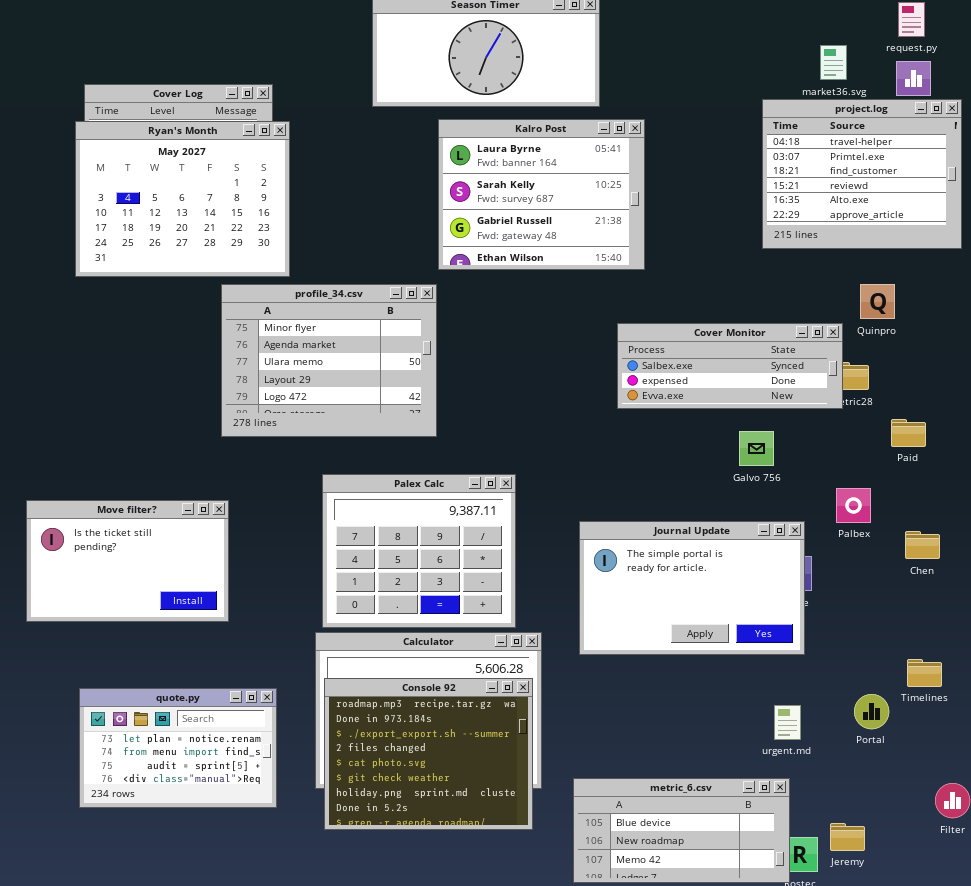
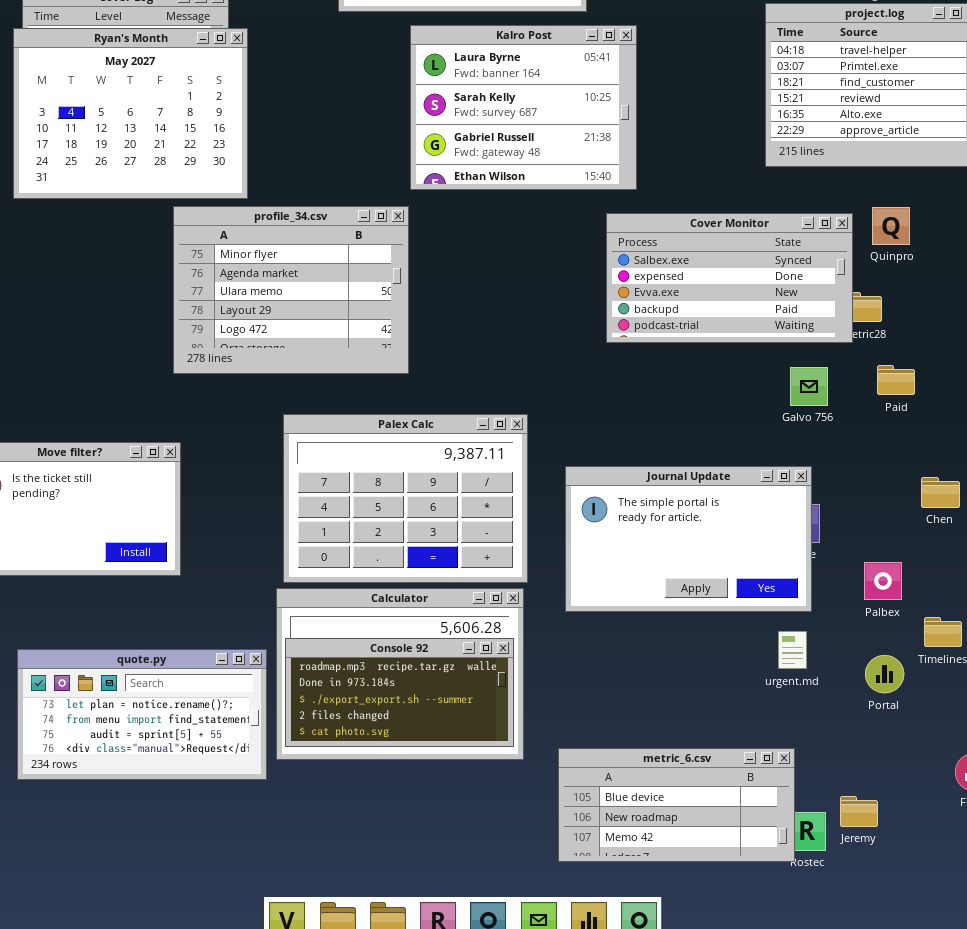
Cover Monitor: [617,323,843,409] -> [606,213,853,343], resized
Paid: [891,419,926,447] -> [877,365,915,395], moved
Galvo 756: [739,431,774,466] -> [790,367,828,406], moved
Palex Calc: [322,474,516,628] -> [283,414,528,583], resized
Palbex: [836,488,871,523] -> [864,562,902,600], moved
Console 92: [324,678,533,830] -> [285,638,514,747], resized
quote.py: [79,688,277,808] -> [17,649,267,780], resized
urgent.md: [774,705,801,740] -> [778,631,807,669], moved

